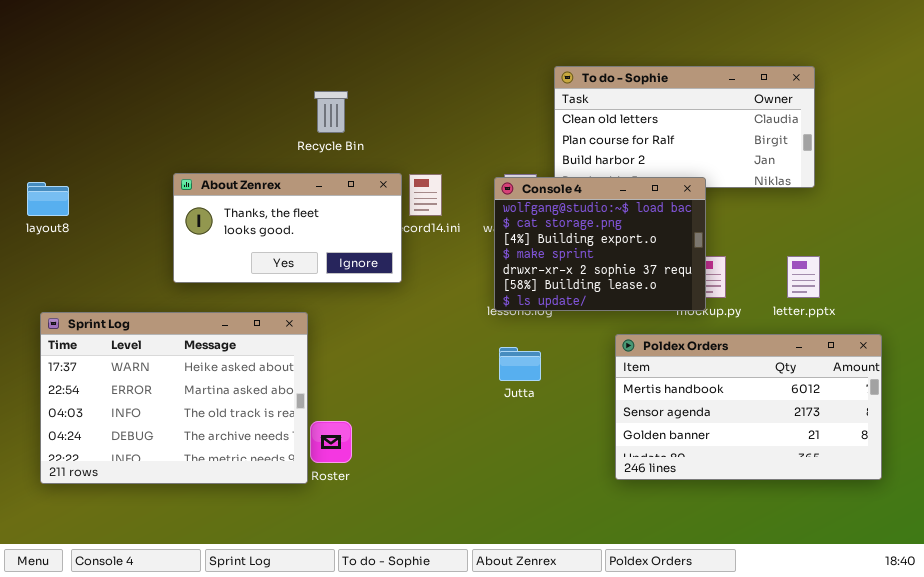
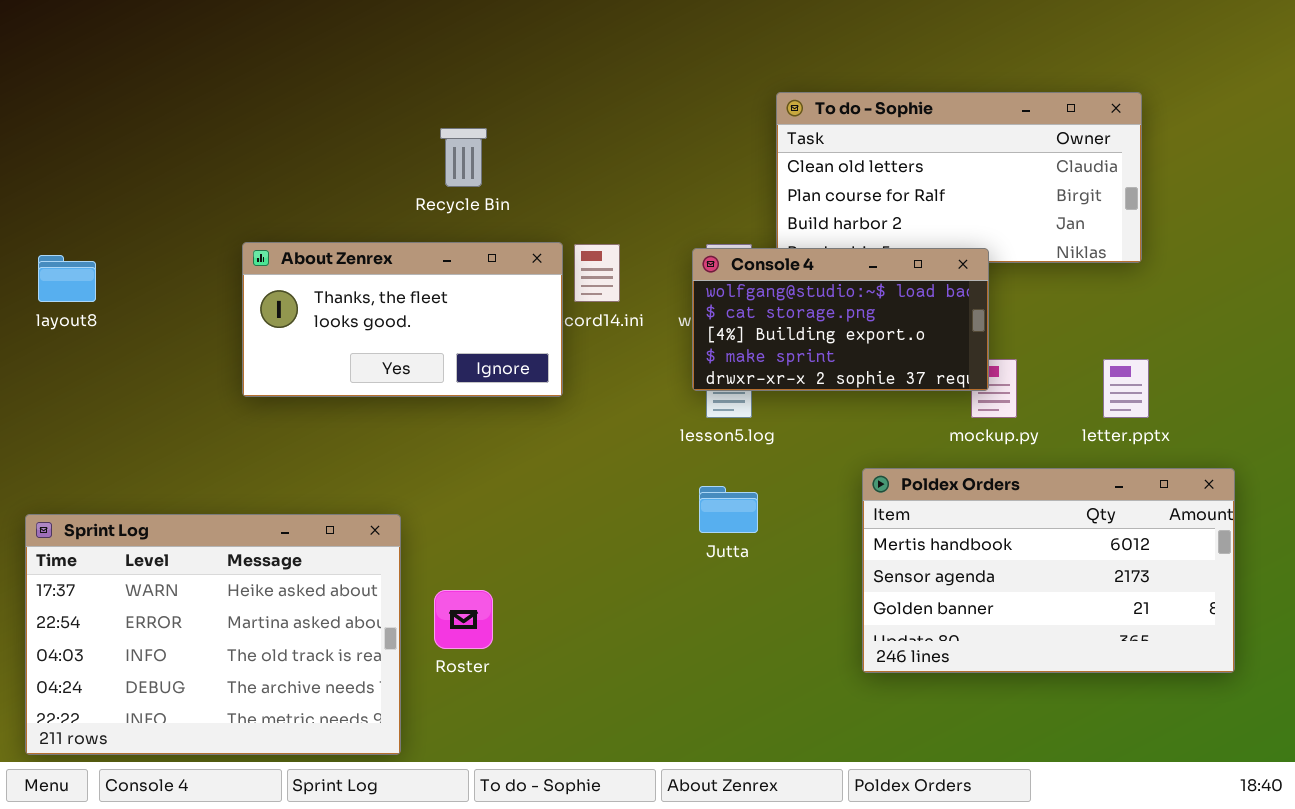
Console 4: [494,177,706,311] -> [692,248,989,391], resized
Sprint Log: [40,312,308,484] -> [25,514,401,755], moved

